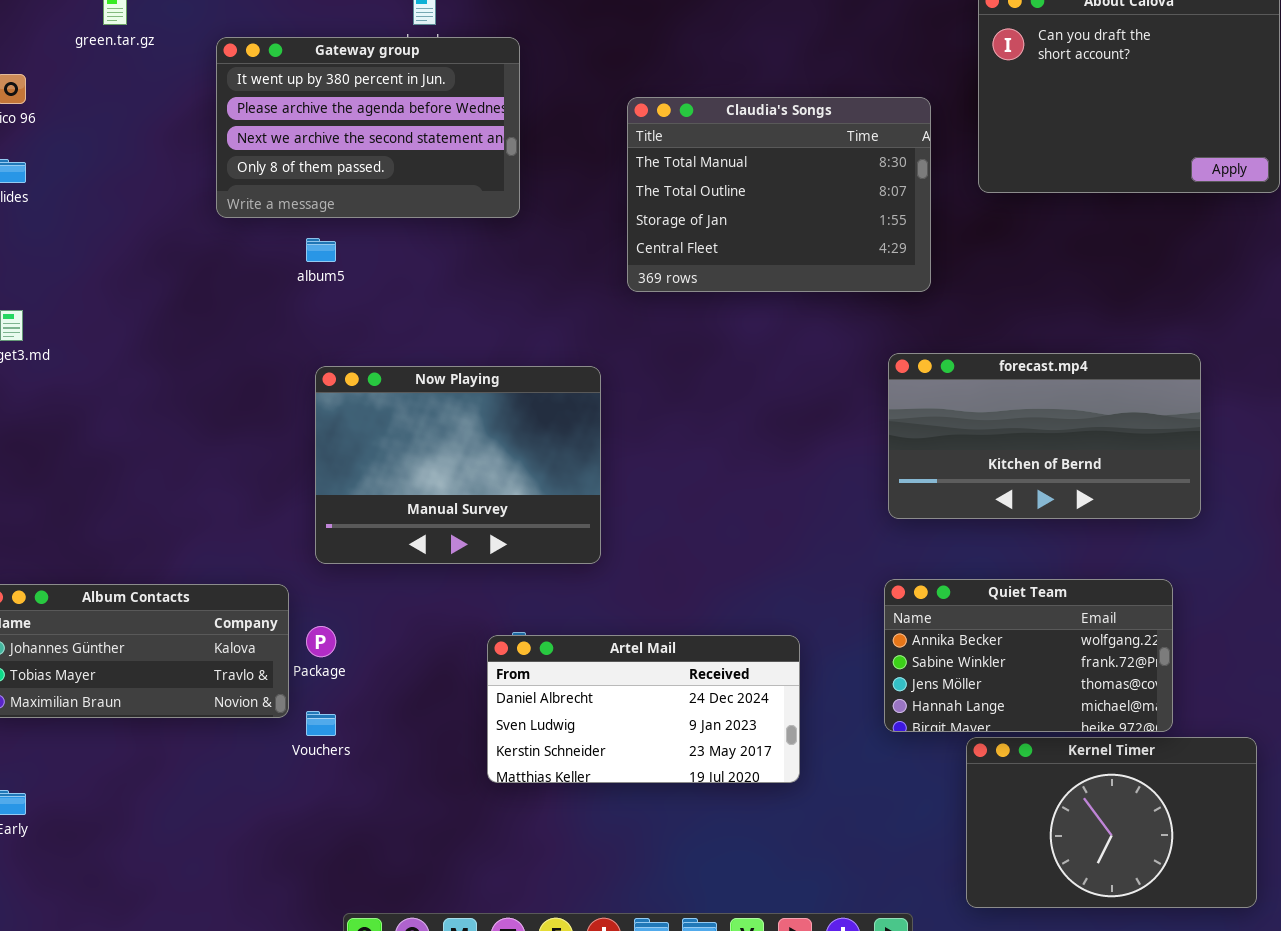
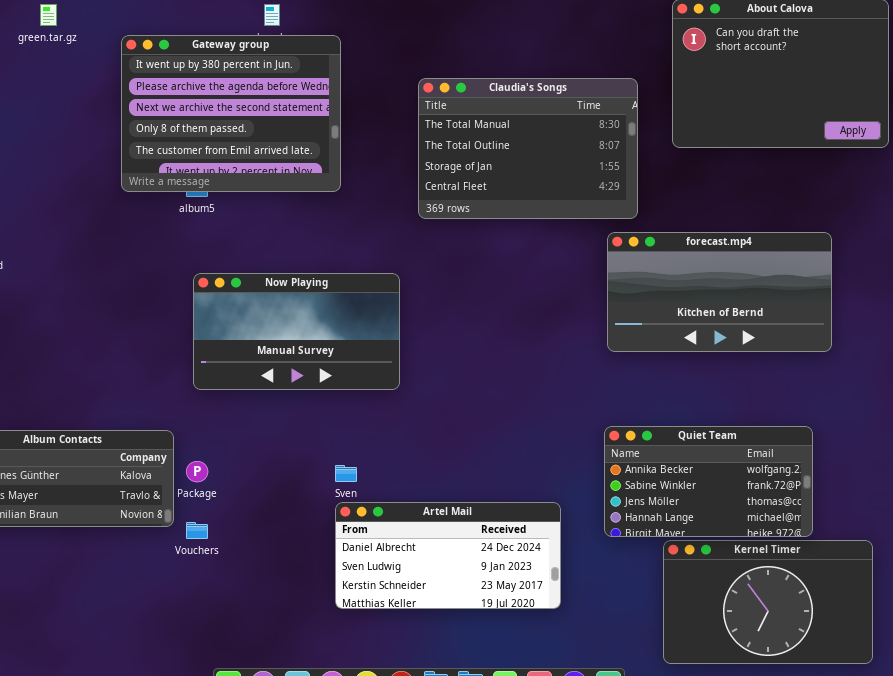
Gateway group: [216,37,520,218] -> [121,35,341,192], resized
forecast.mp4: [888,353,1201,519] -> [607,232,832,352], moved
Now Playing: [315,366,601,564] -> [193,273,400,390], resized
Artel Mail: [487,635,800,783] -> [335,502,561,609], moved

